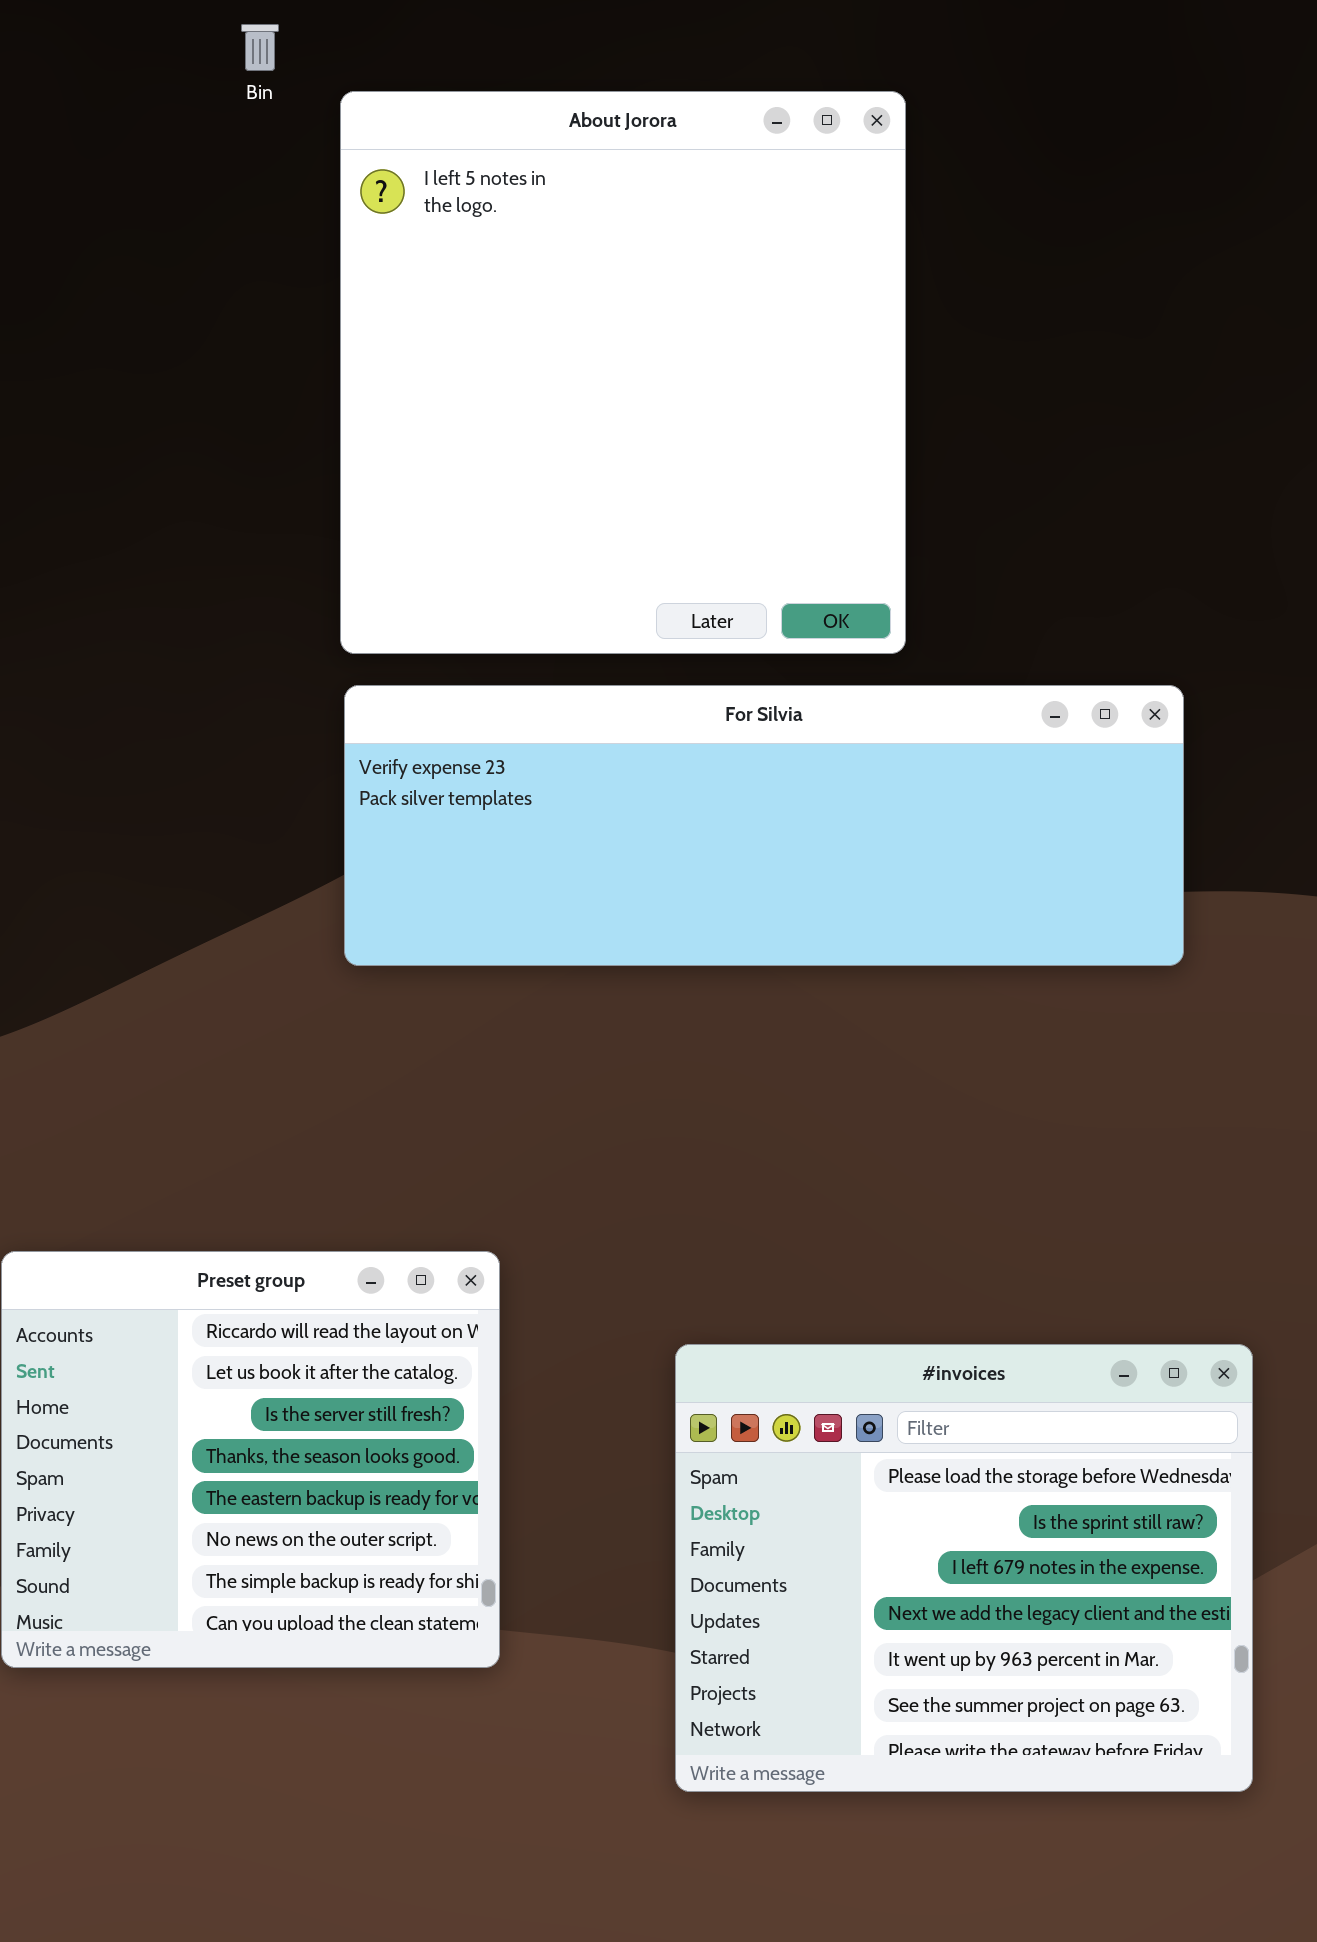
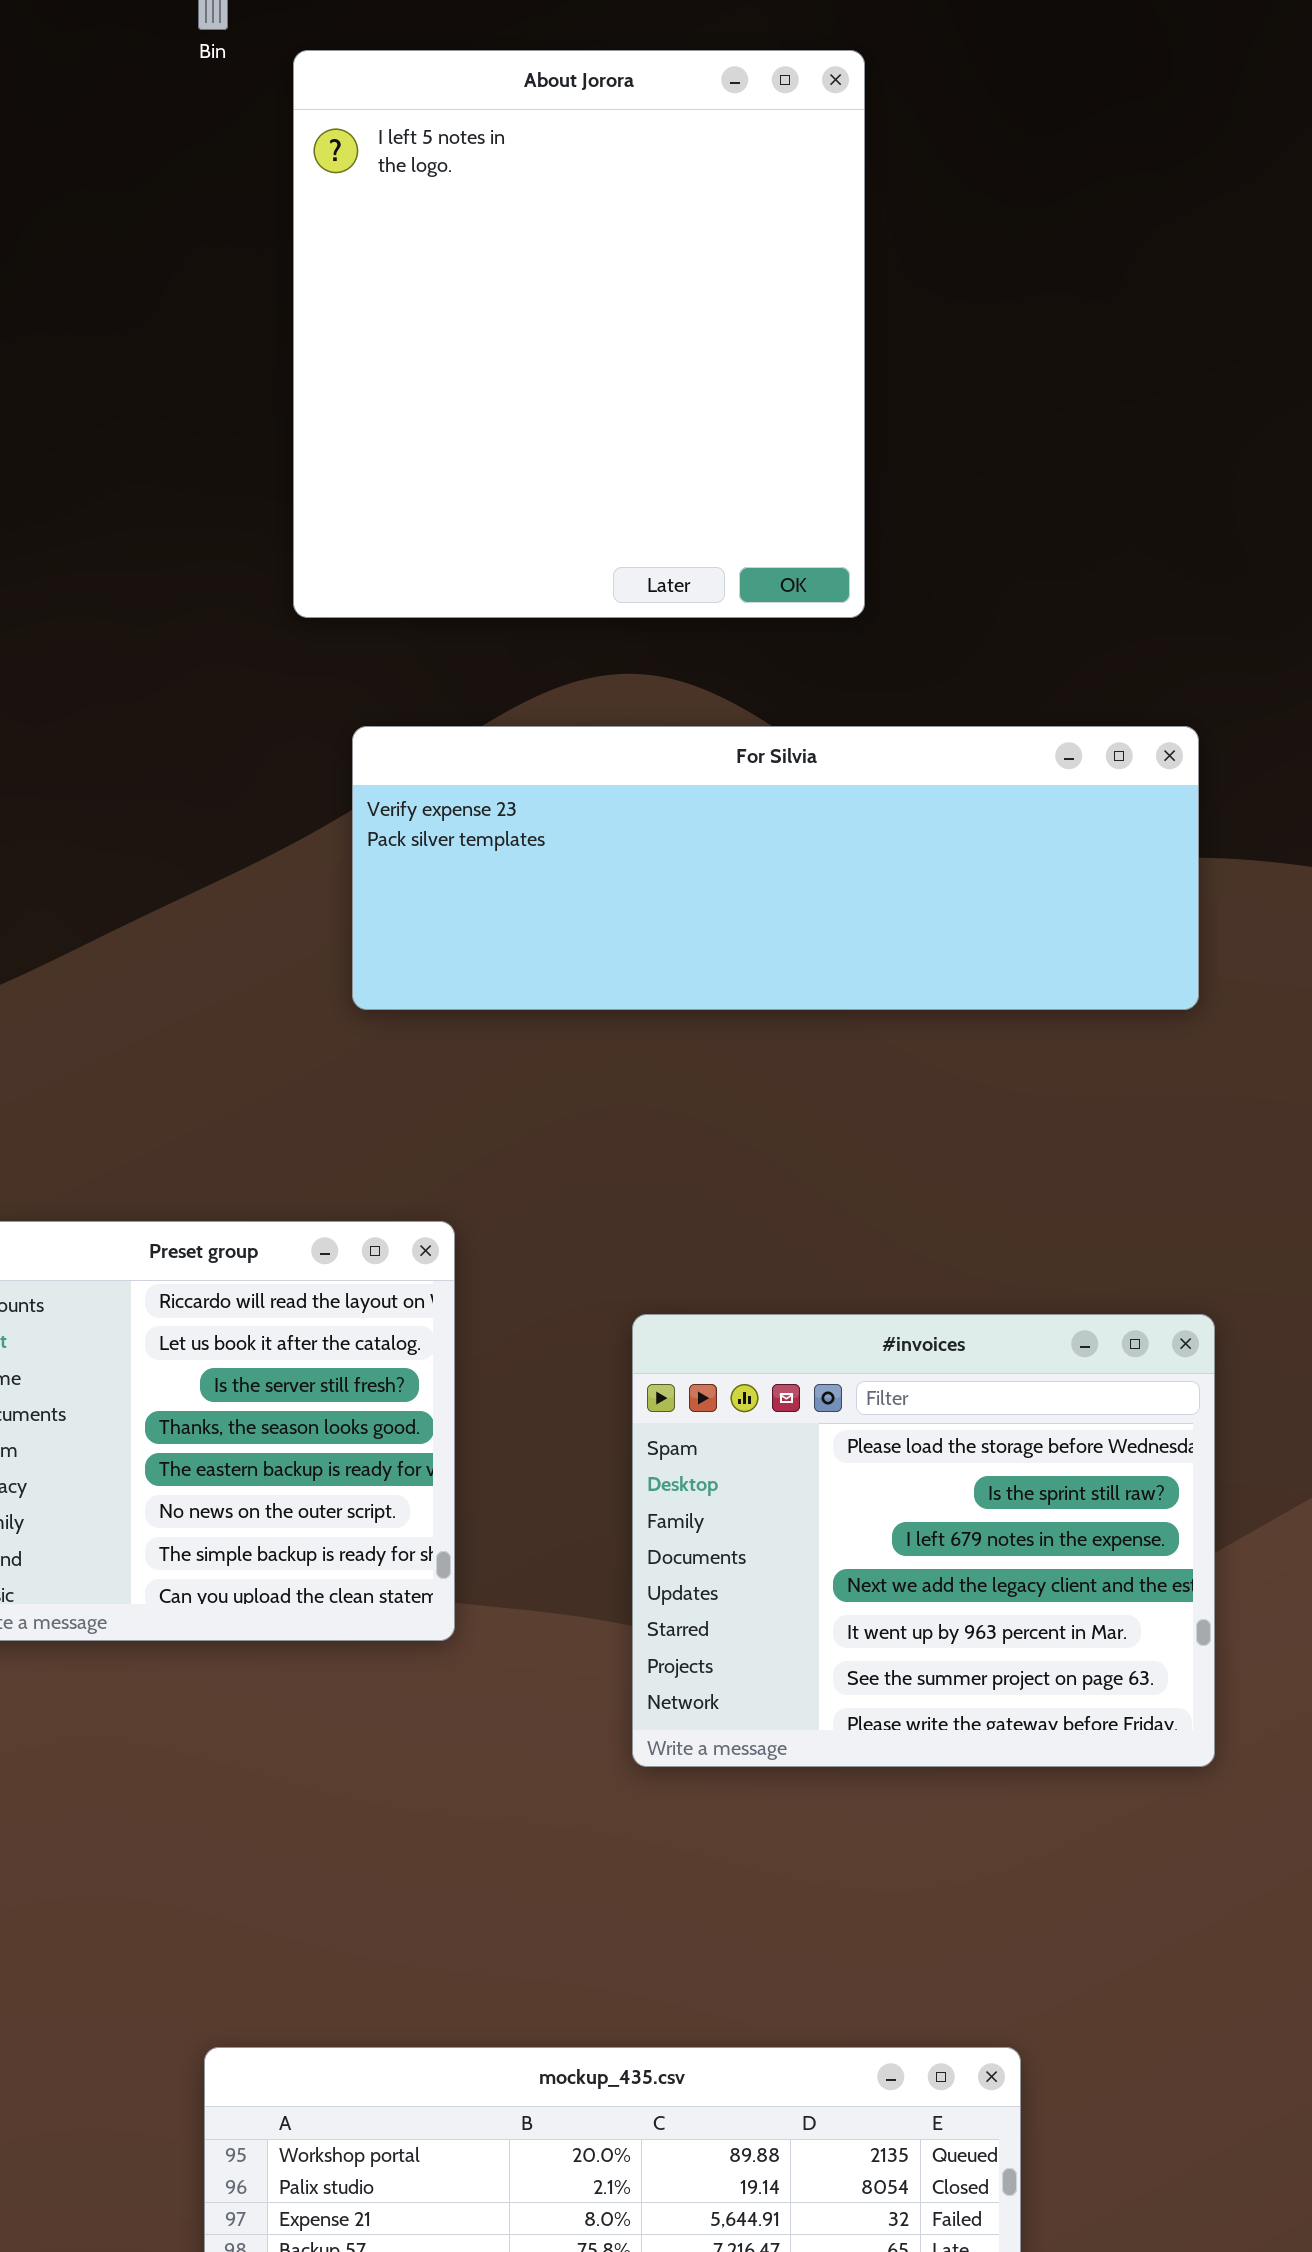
For Silvia: [344,685,1184,966] -> [352,726,1199,1010], moved

